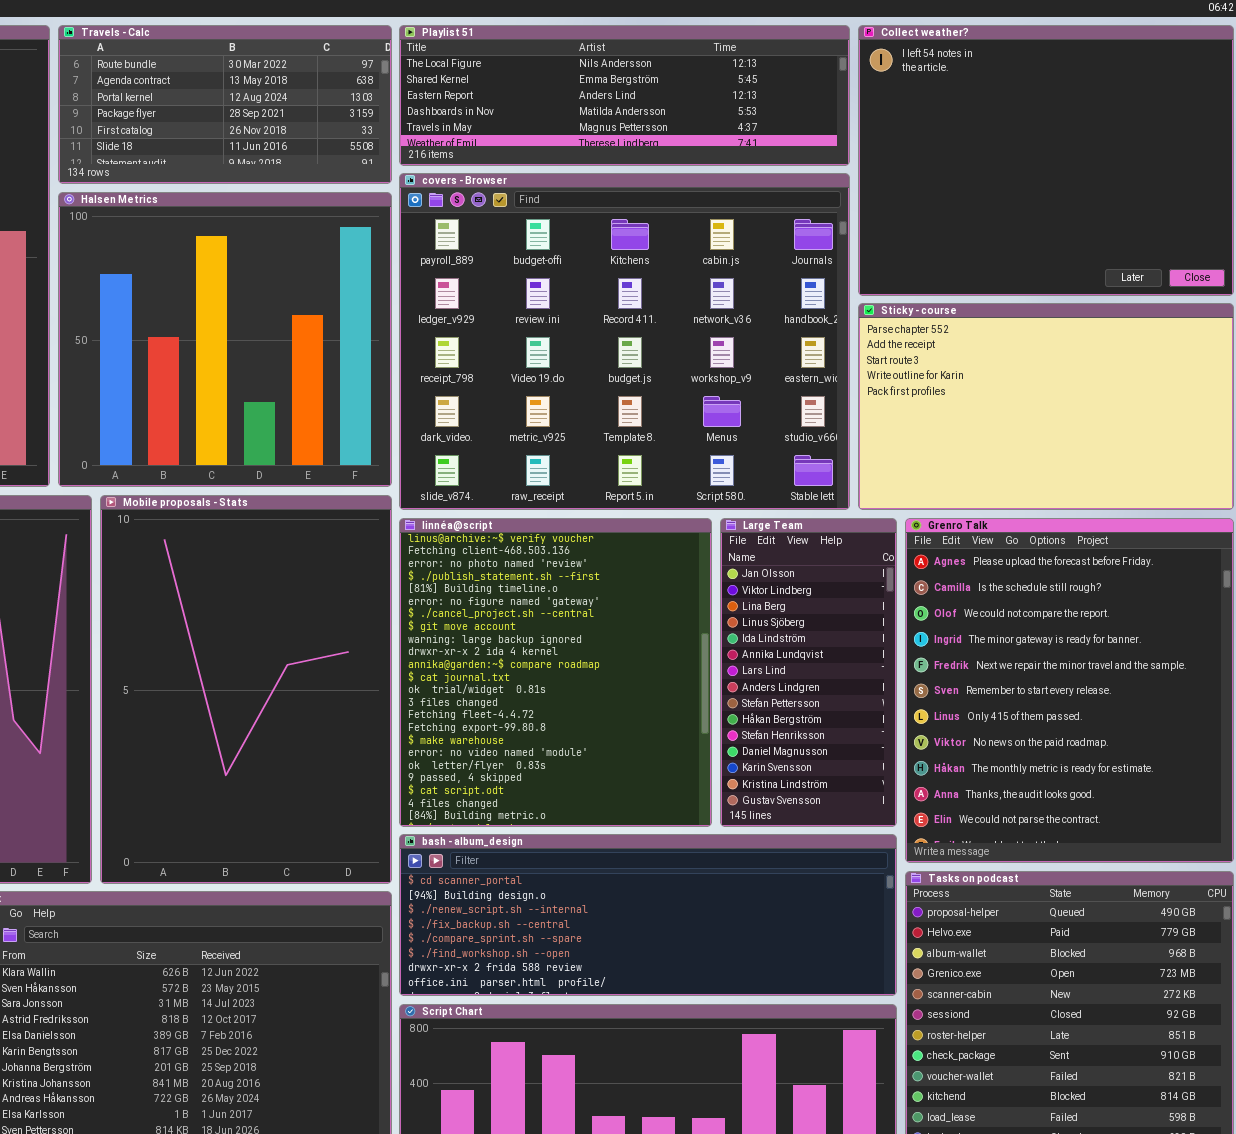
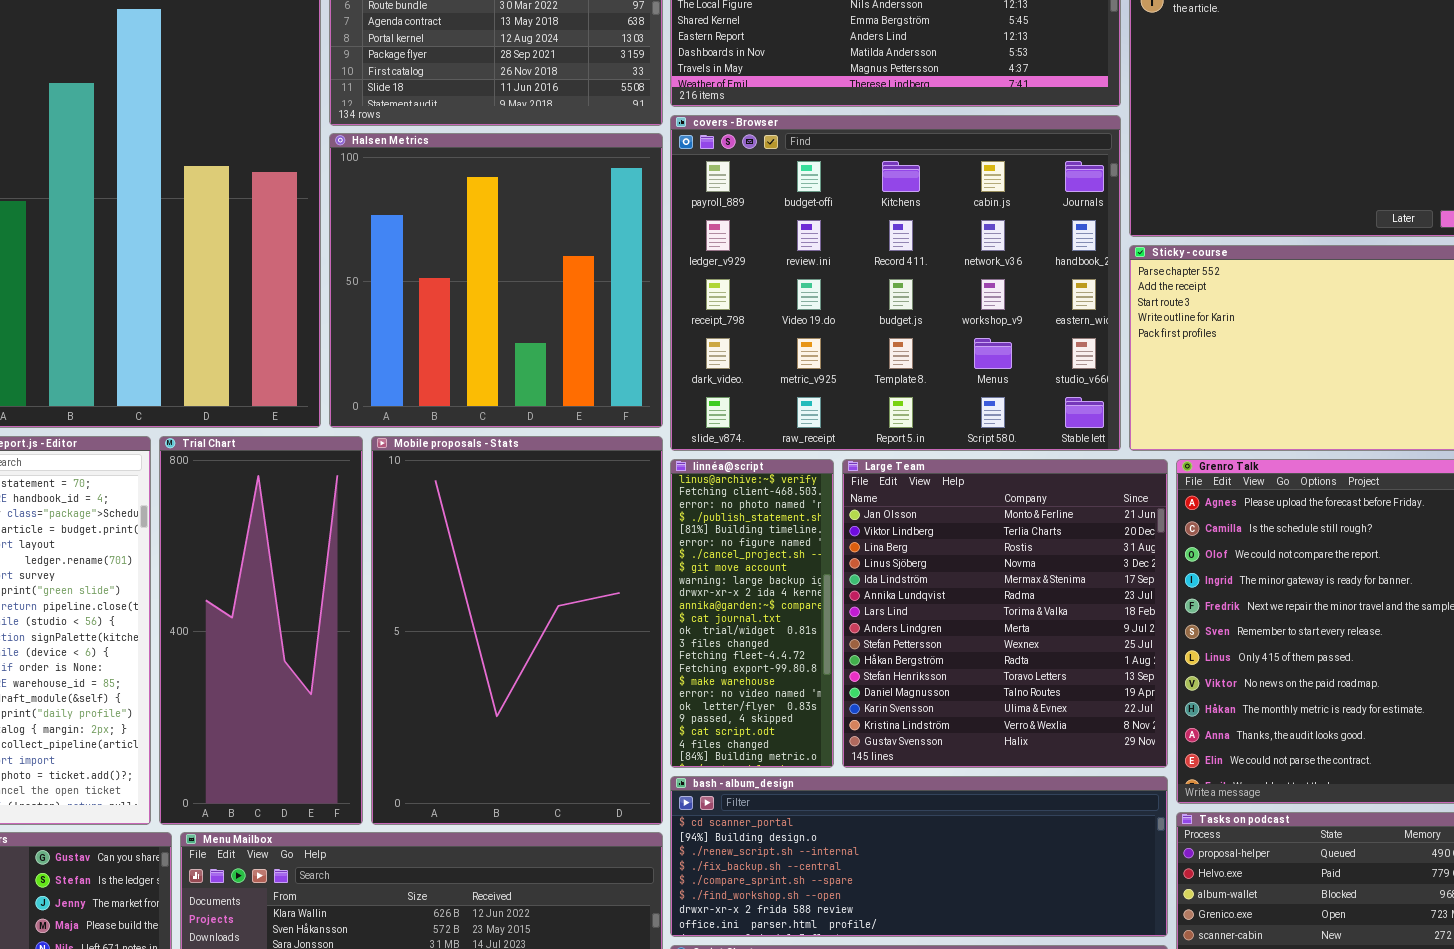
linnéa@script: [399,518,712,827] -> [670,459,834,768], resized
Large Team: [720,518,897,827] -> [842,459,1168,768], resized

